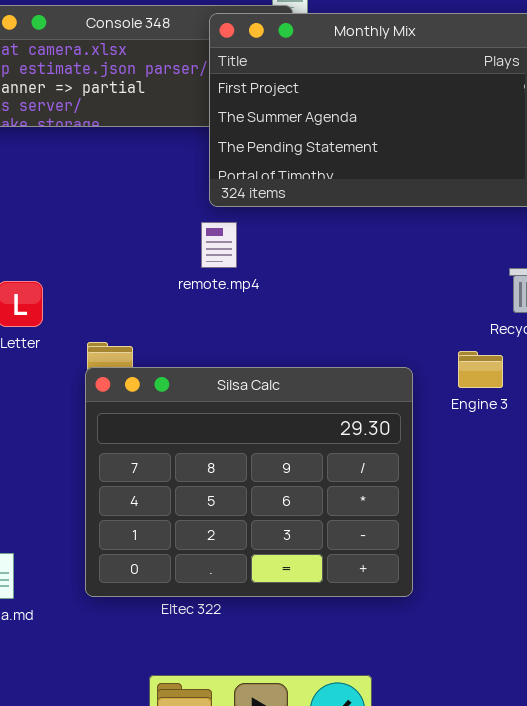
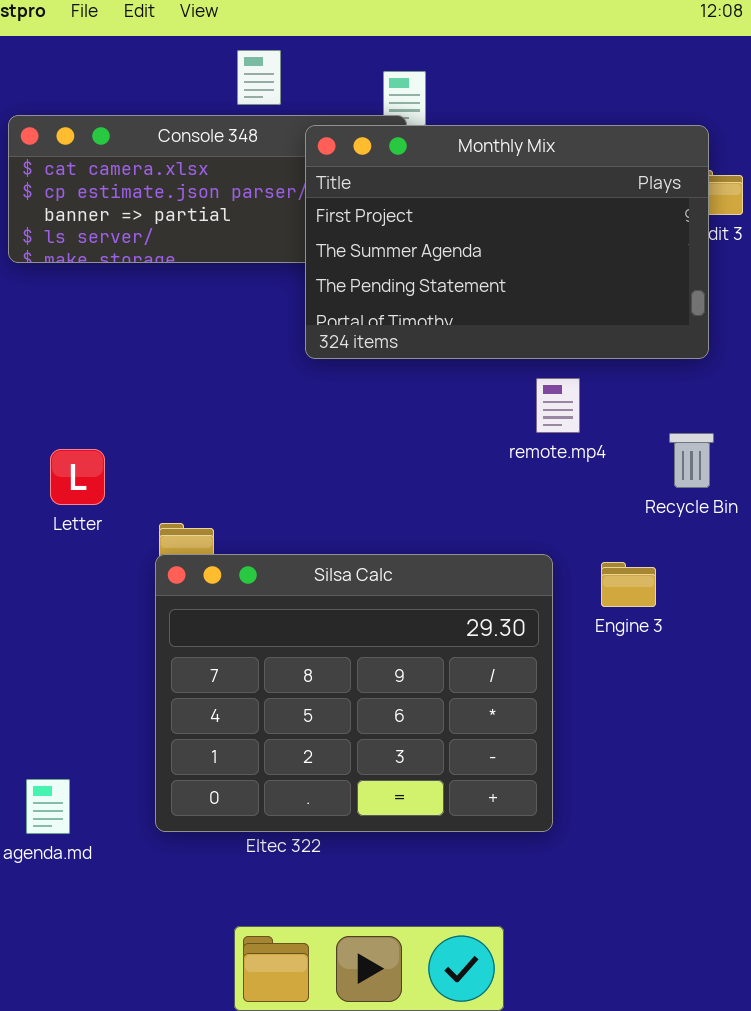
remote.mp4: [201,222,237,268] -> [536,378,580,433], moved
Engine 3: [458,351,503,388] -> [601,562,656,607], moved

